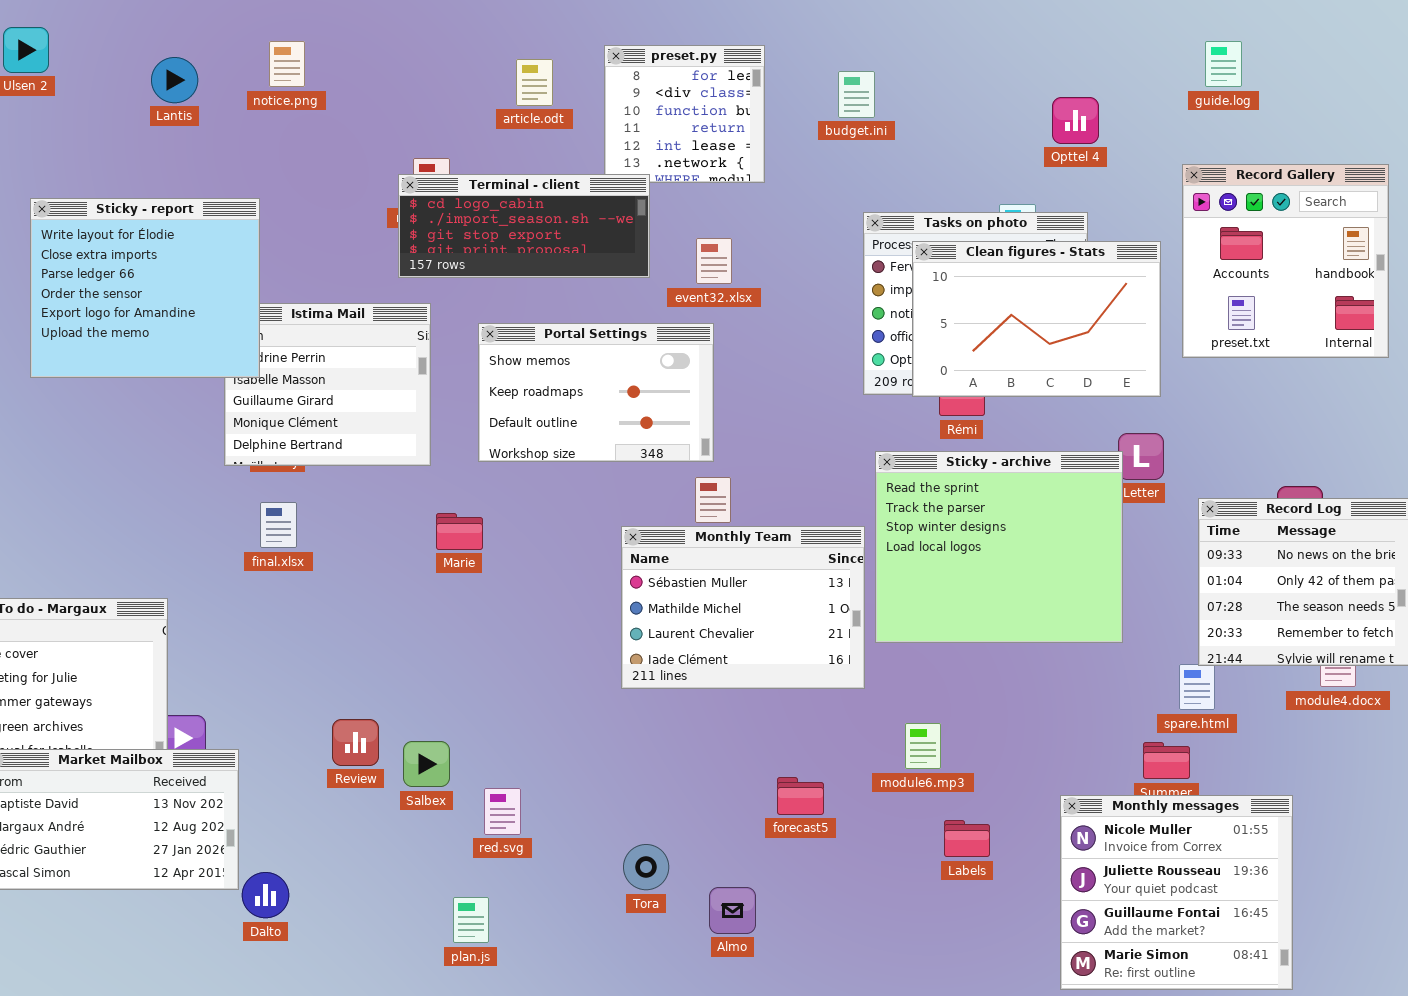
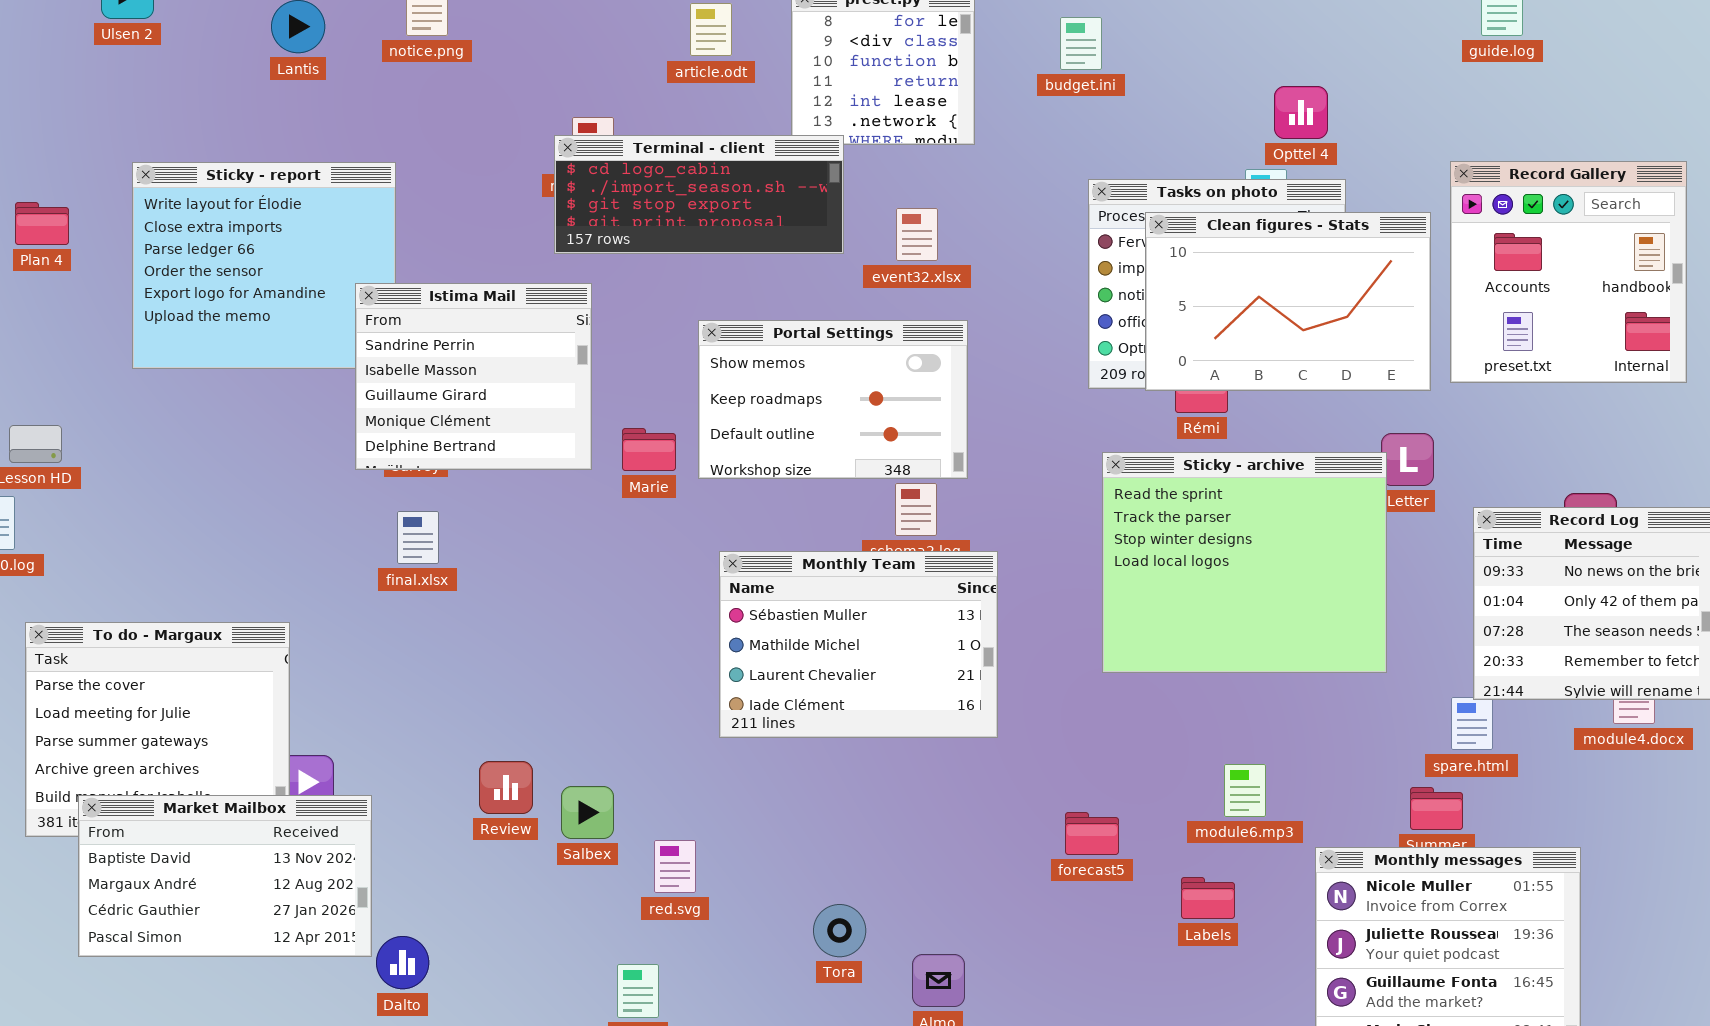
Opttel 4: [1052,97,1099,144] -> [1274,86,1328,139], moved
Record Gallery: [1182,164,1389,358] -> [1450,161,1687,383], moved
Istima Mail: [224,303,431,466] -> [355,283,592,470], raised
Portal Settings: [478,323,714,462] -> [698,320,968,479], moved
Marie: [436,513,483,550] -> [622,428,676,471], moved
Monthly Team: [621,526,865,689] -> [719,551,998,738], moved
module6.mp3: [905,723,941,769] -> [1224,764,1266,817], moved
forecast5: [777,777,824,815] -> [1065,812,1119,855], moved

